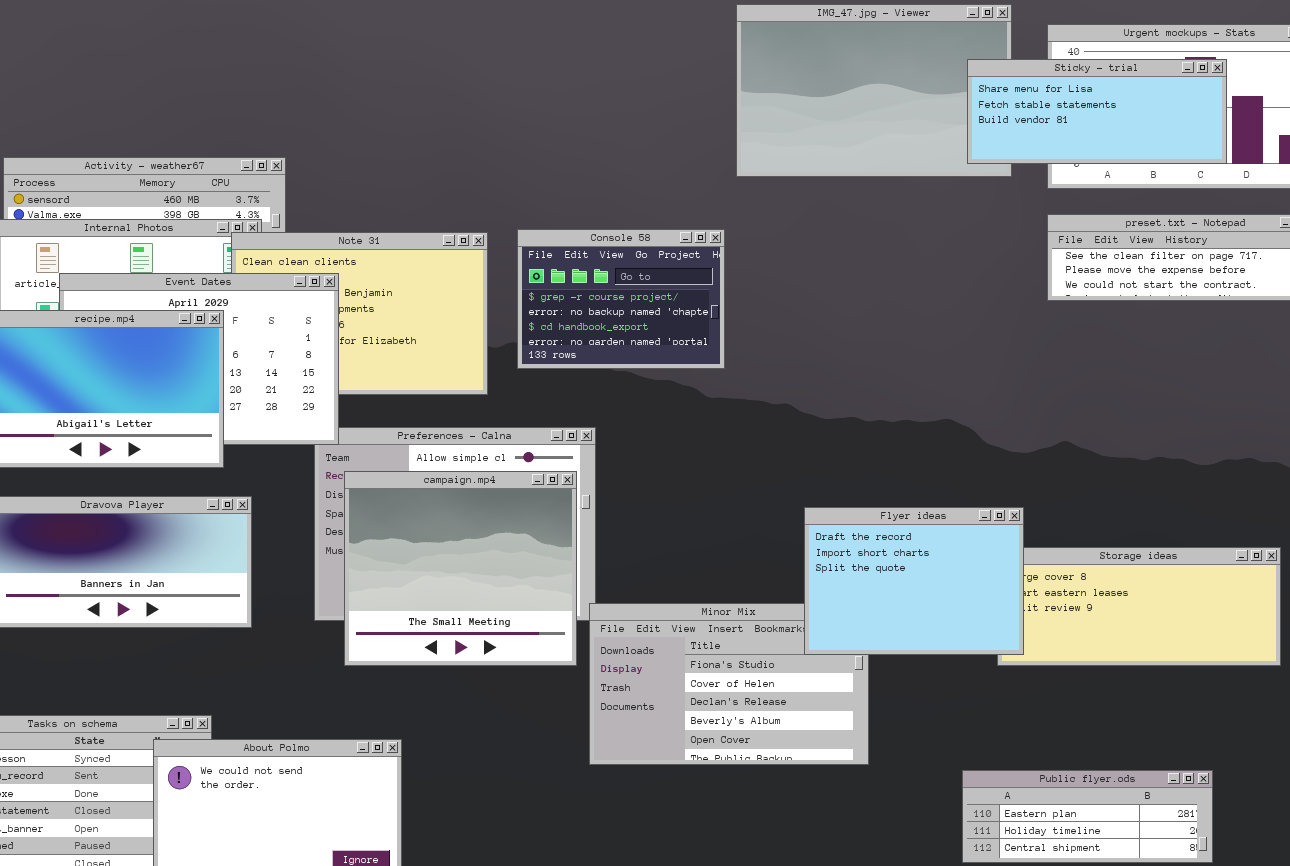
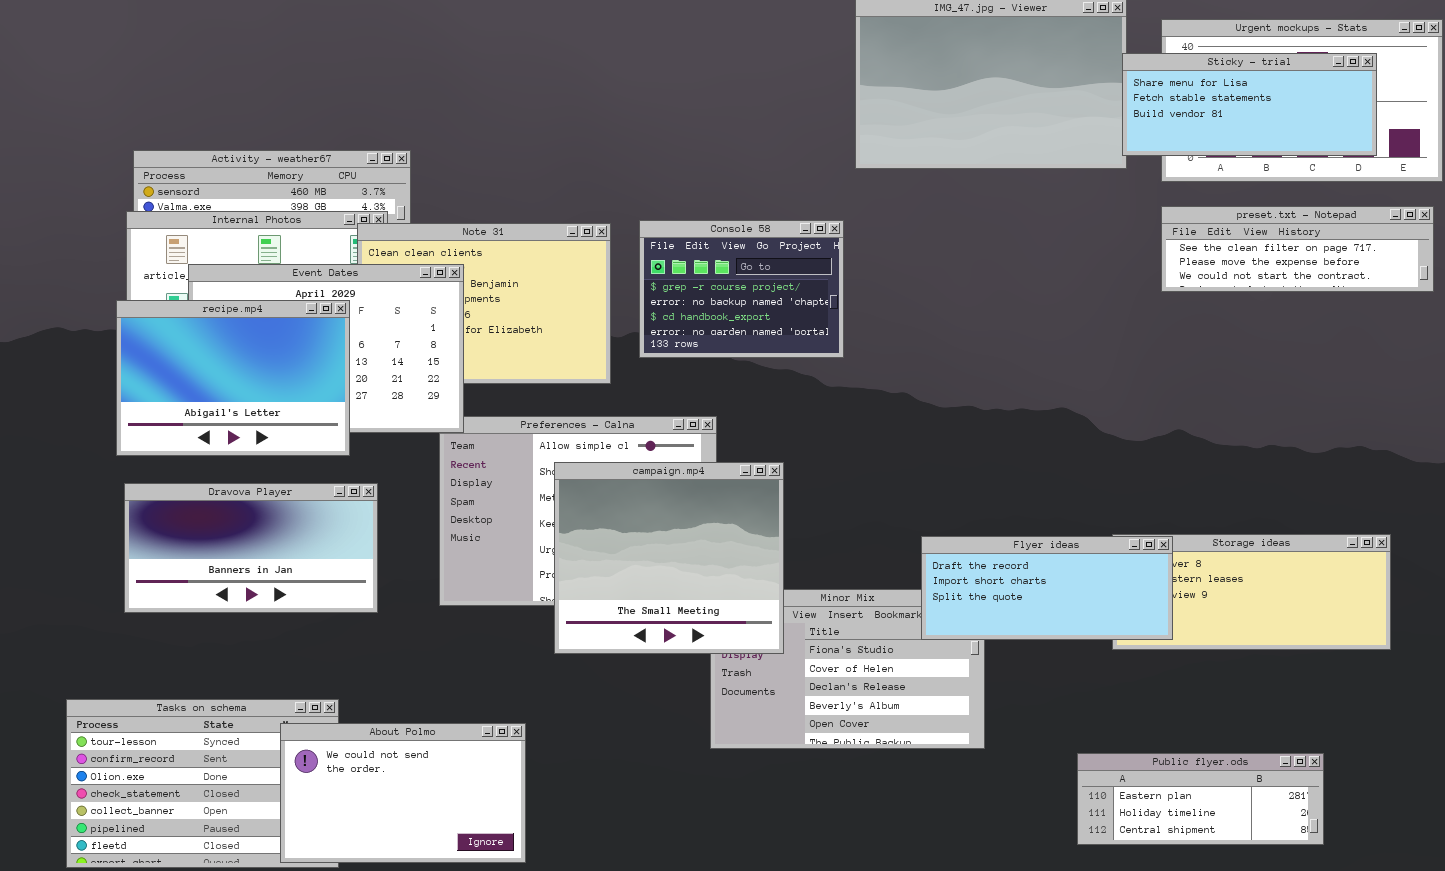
Sticky - trial: [967,59,1227,164] -> [1122,53,1377,156], moved
campaign.mp4: [344,471,577,666] -> [554,462,784,654], moved
Flyer ideas: [804,507,1024,655] -> [921,536,1173,640], resized

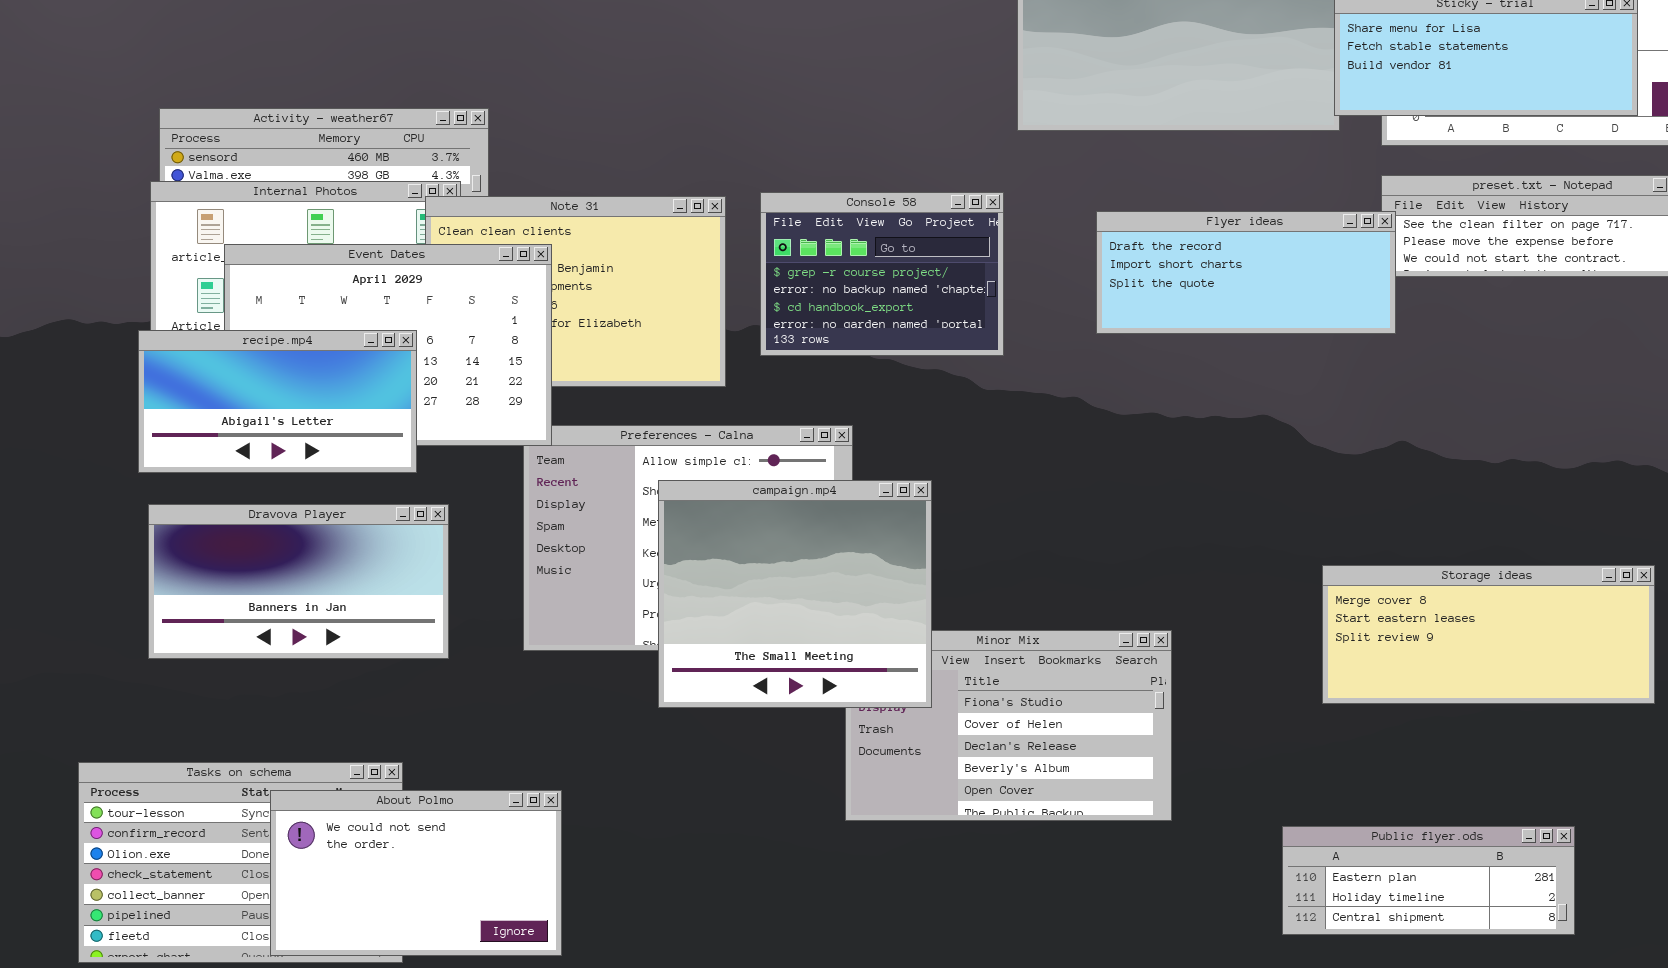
recipe.mp4: [116,300,350,456] -> [138,330,417,473], resized
Flyer ideas: [921,536,1173,640] -> [1096,211,1396,334], moved
About Polmo: [280,723,526,863] -> [270,790,562,956], moved

